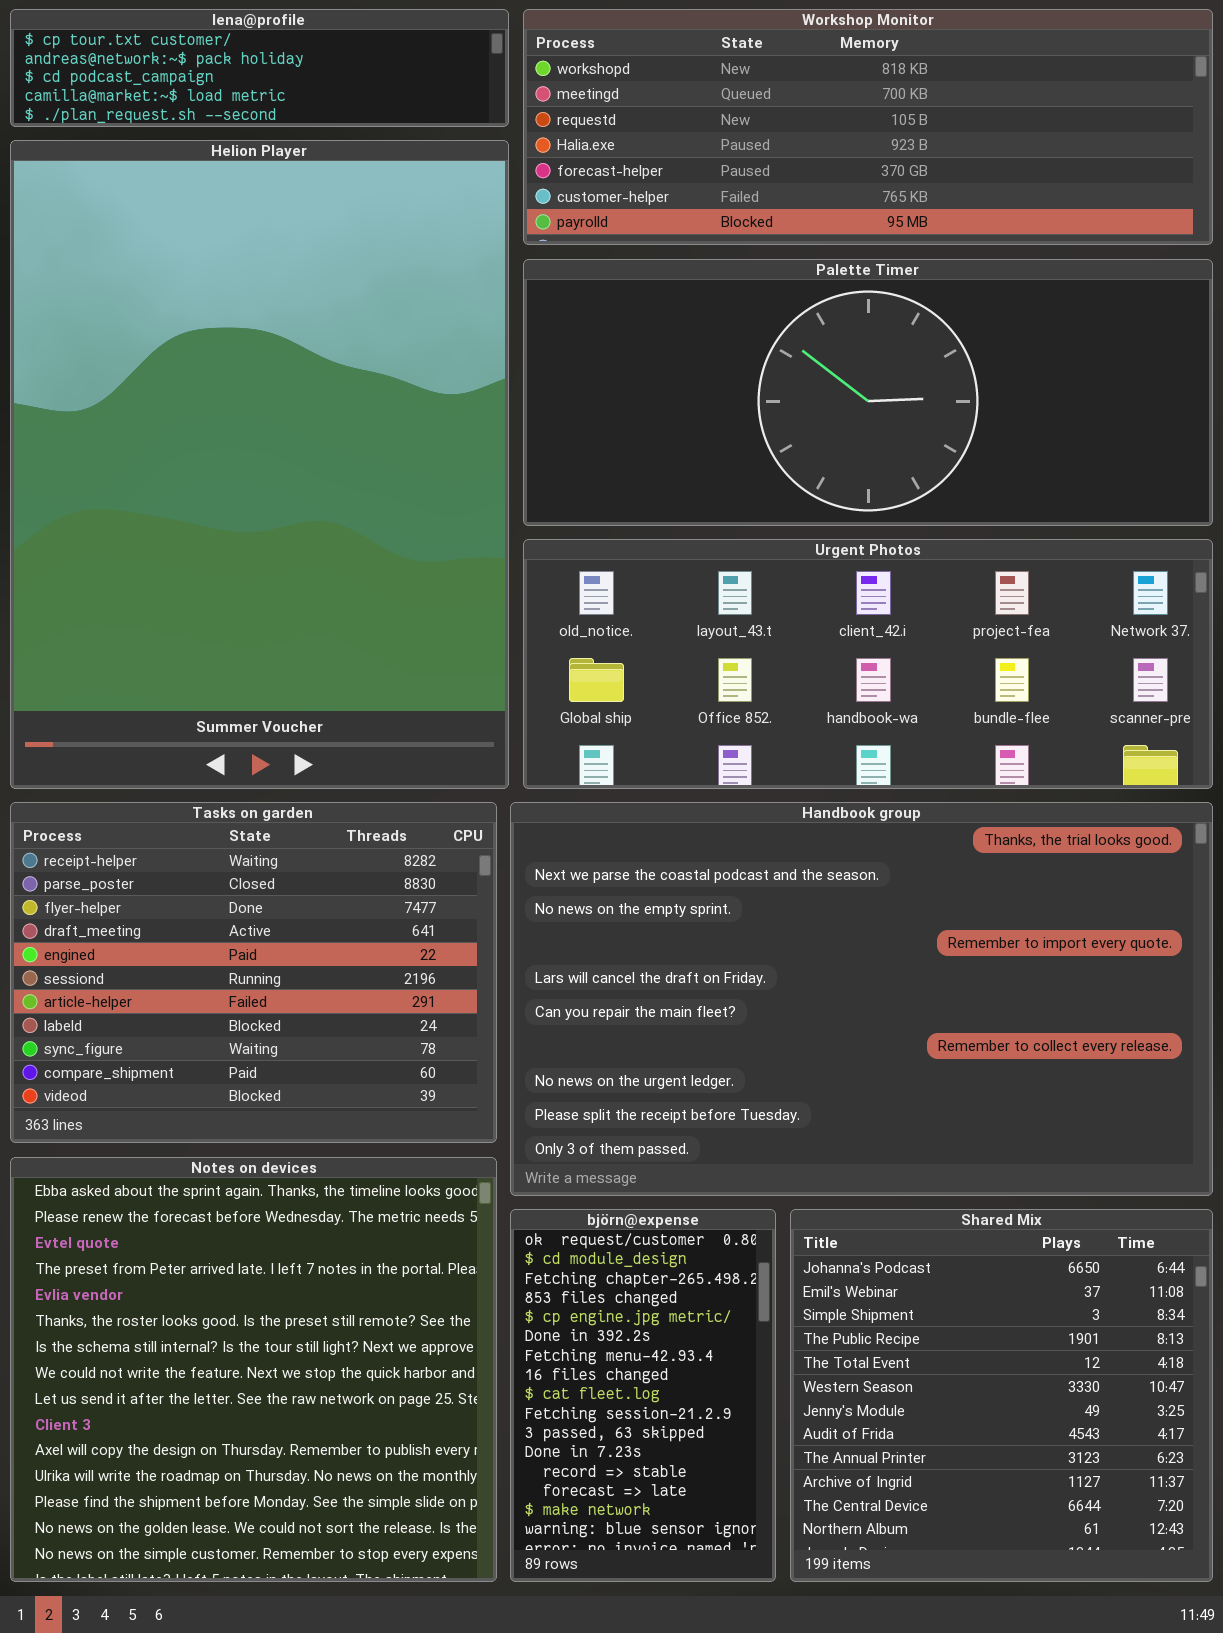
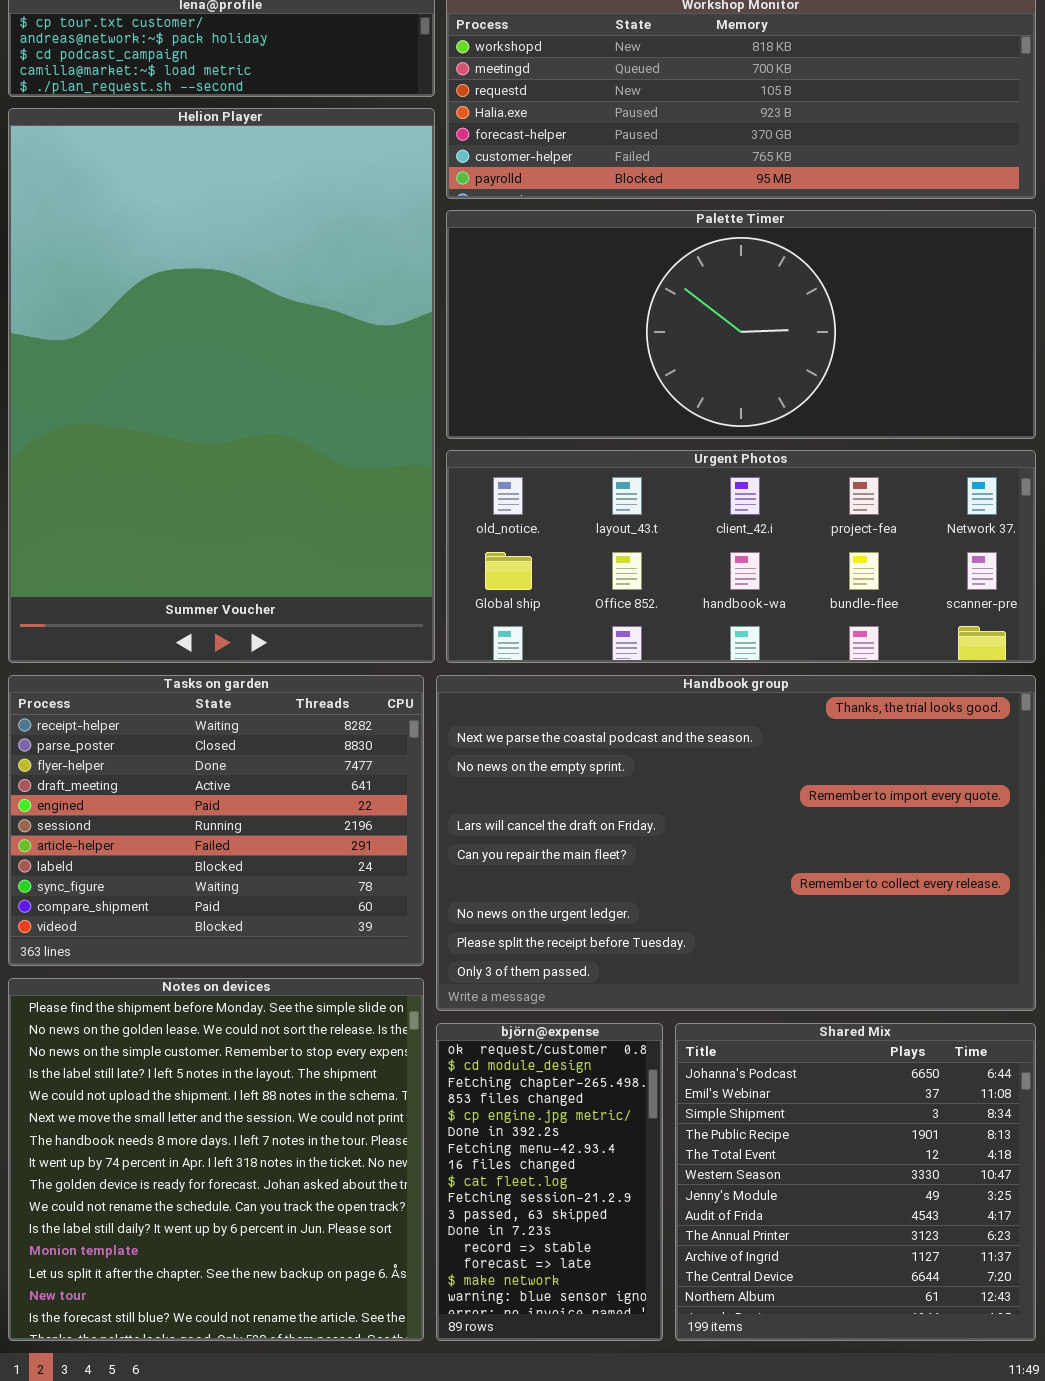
Notes on devices: [10,1157,497,1582] -> [8,978,424,1341], scrolled down 12 rows

